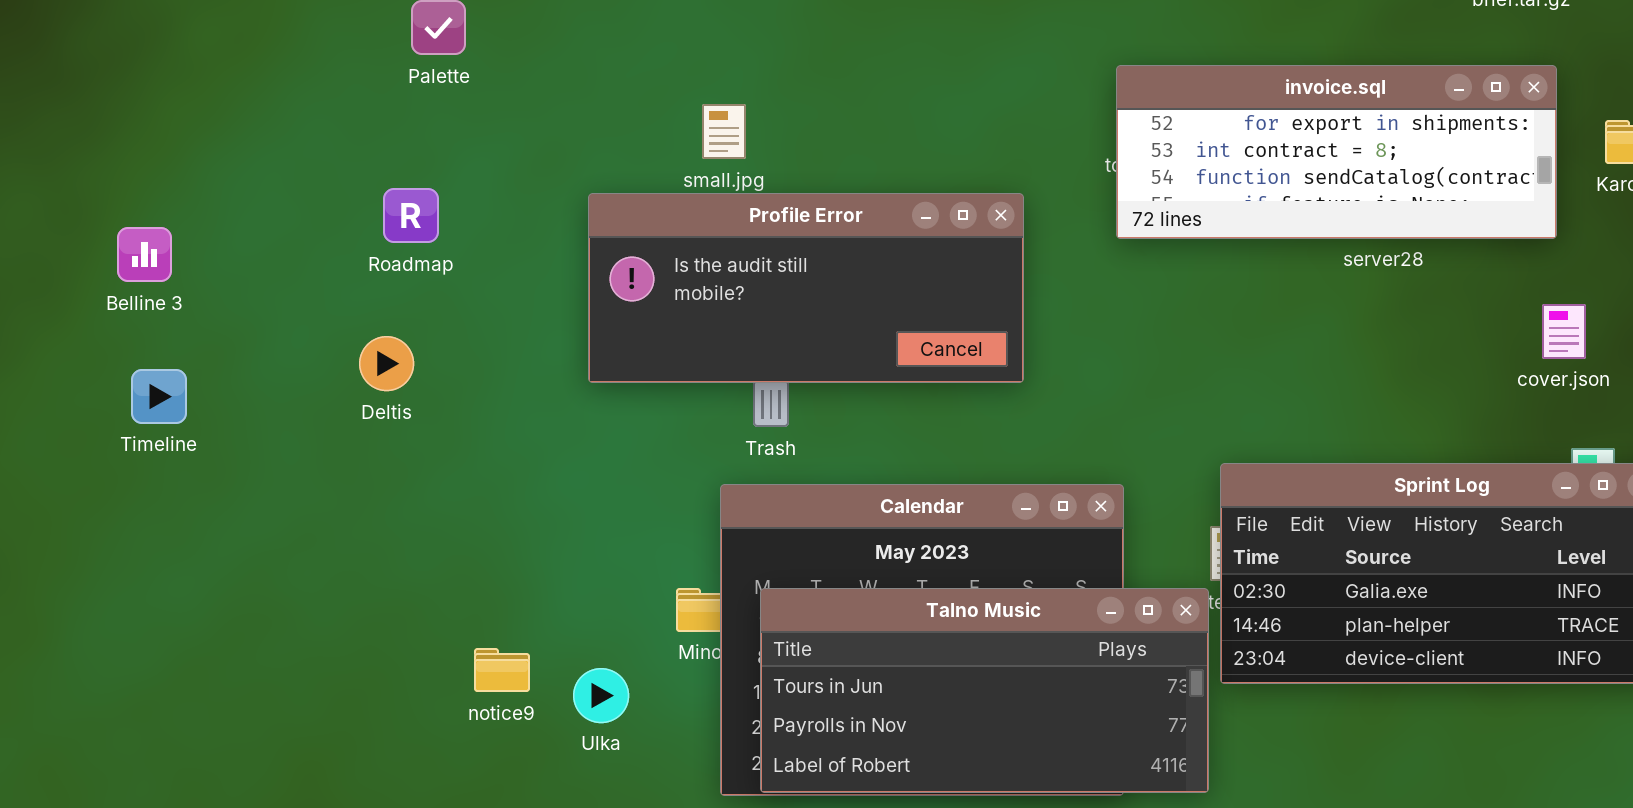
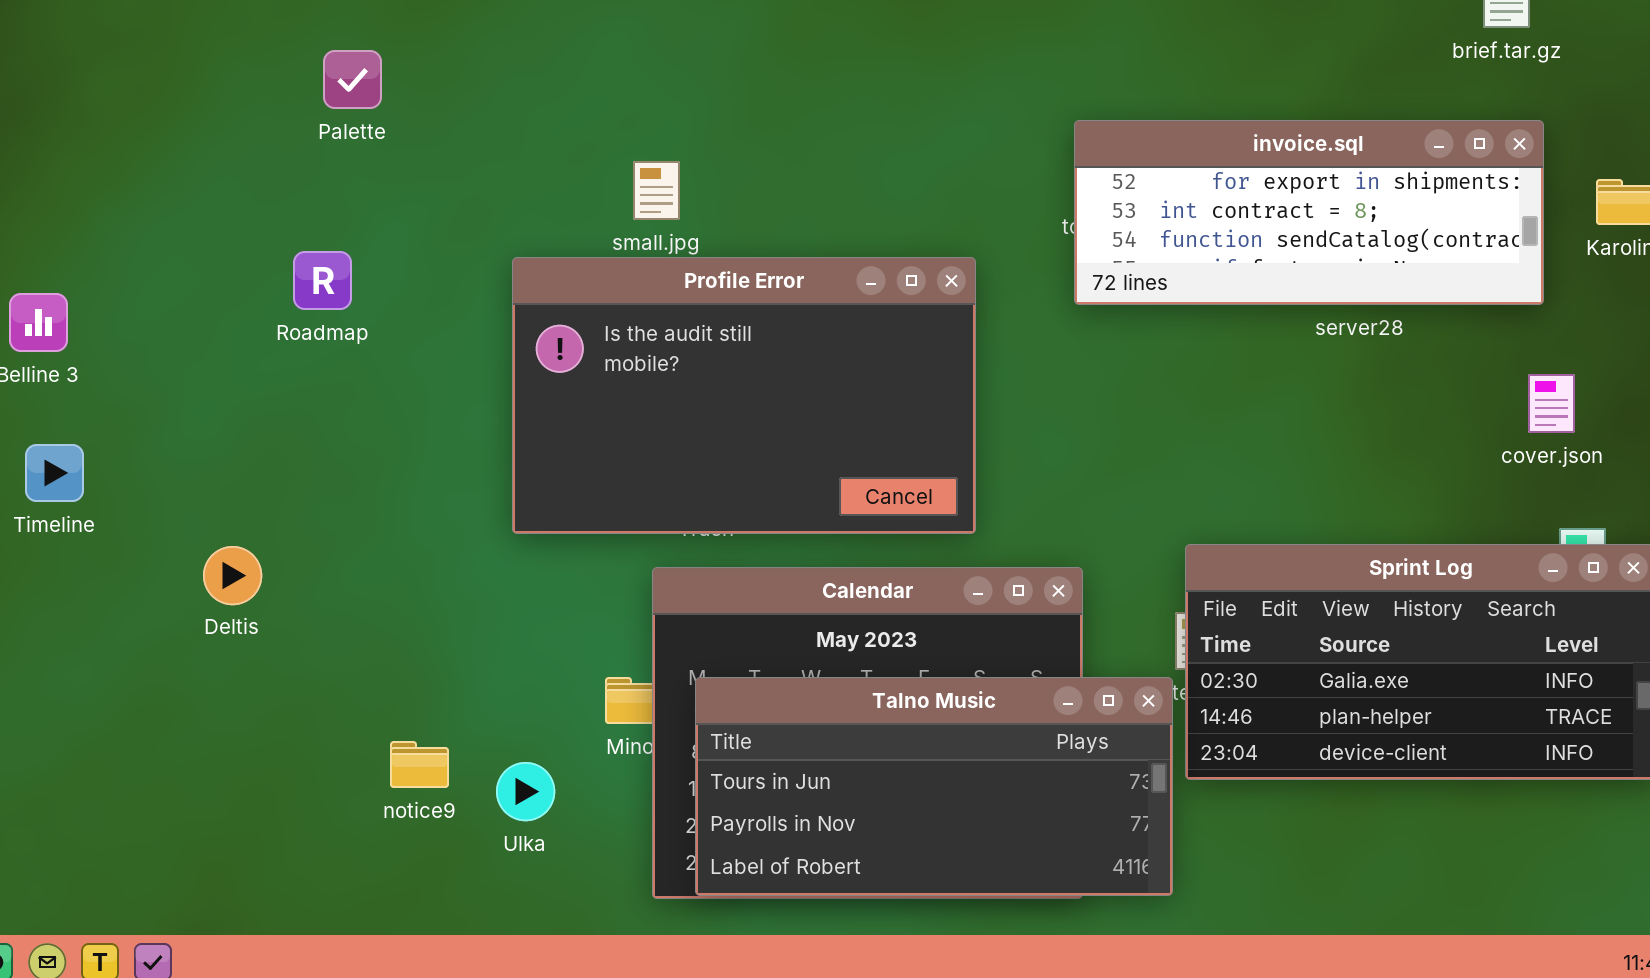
Profile Error: [588,193,1024,383] -> [512,257,976,534], resized
Deltis: [359,336,414,391] -> [203,546,262,605], moved

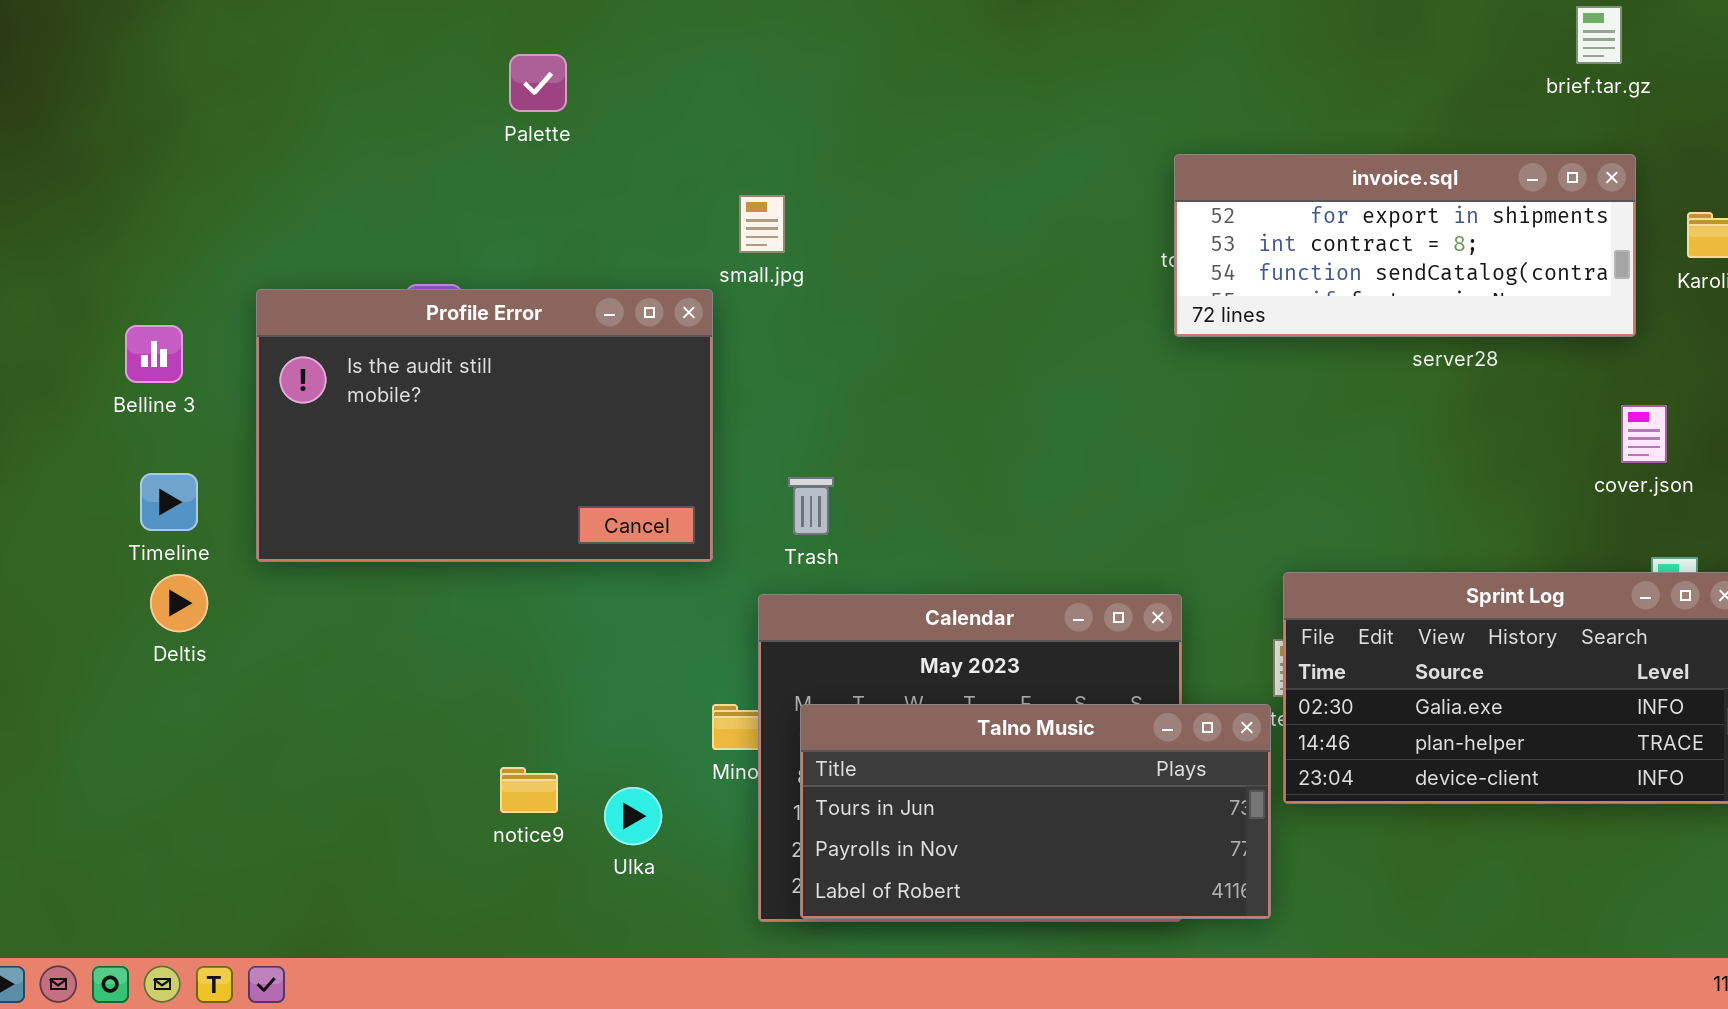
Palette: [323,50,382,109] -> [509,54,567,112], moved
Profile Error: [512,257,976,534] -> [256,289,713,562], moved
Deltis: [203,546,262,605] -> [150,574,208,632], moved

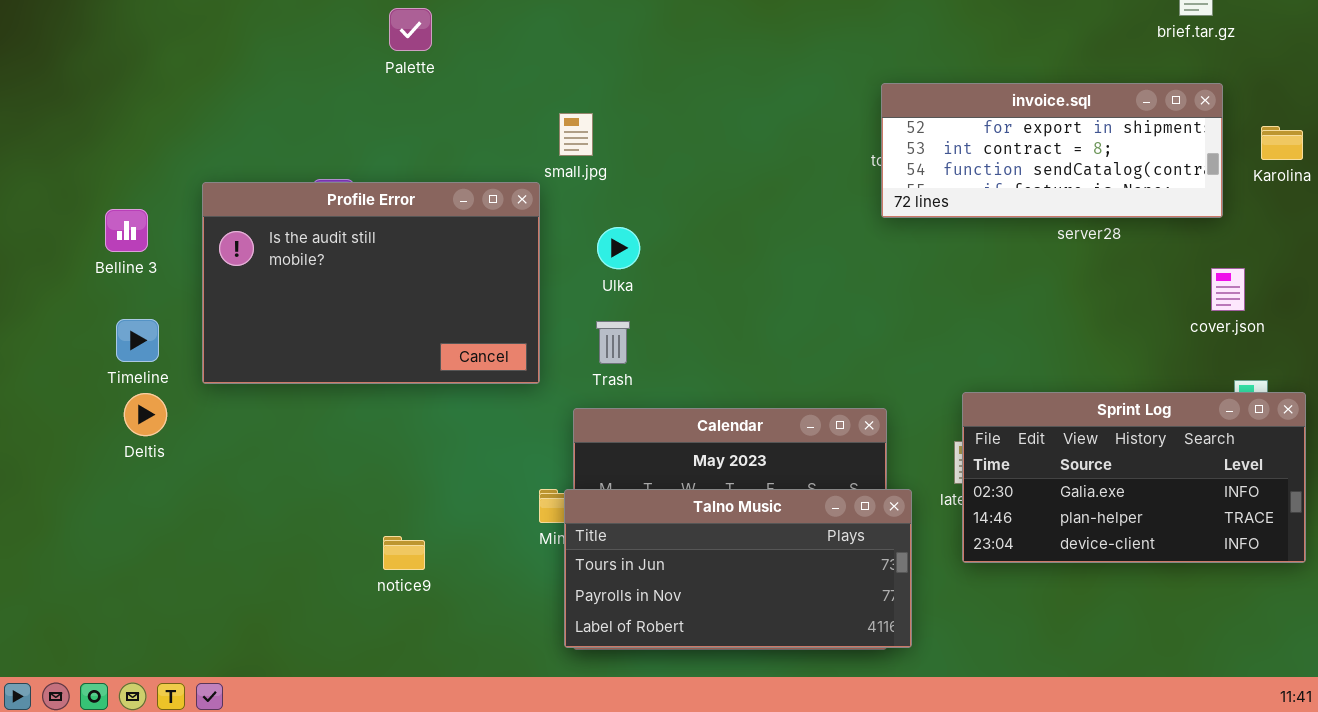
Talno Music: [800,704,1271,919] -> [564,489,912,648], moved
Ulka: [604,787,662,845] -> [597,227,640,269], moved

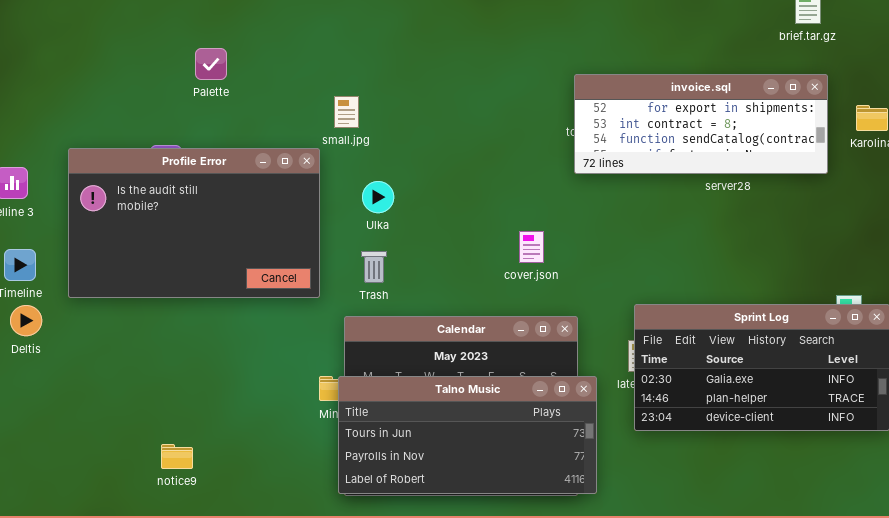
Palette: [389,8,432,51] -> [195,48,227,80], moved
cover.json: [1211,268,1245,311] -> [519,231,544,263], moved
notice9: [383,536,425,570] -> [161,444,193,469], moved

